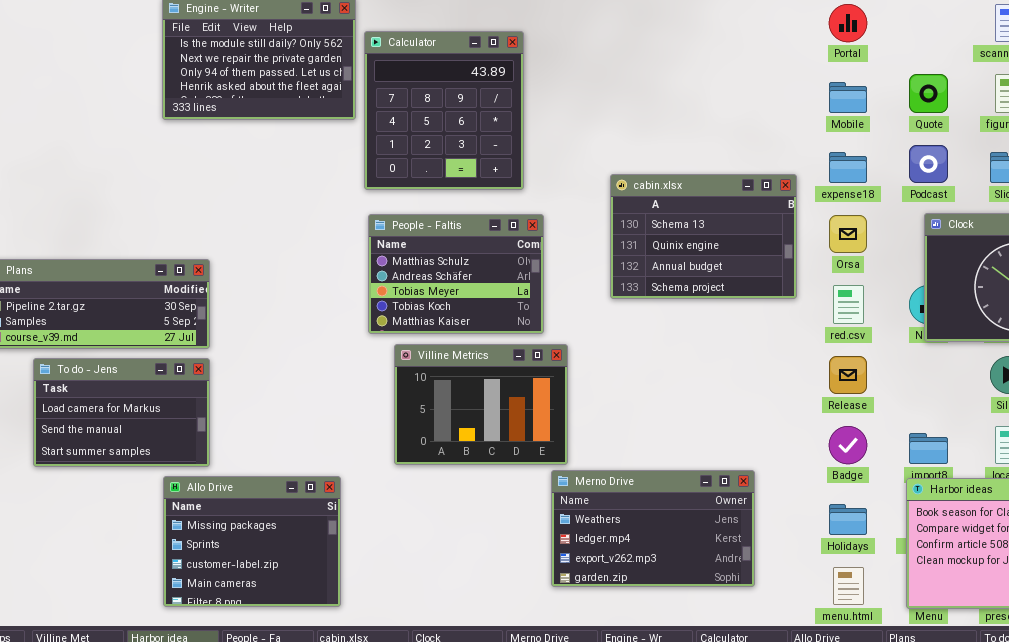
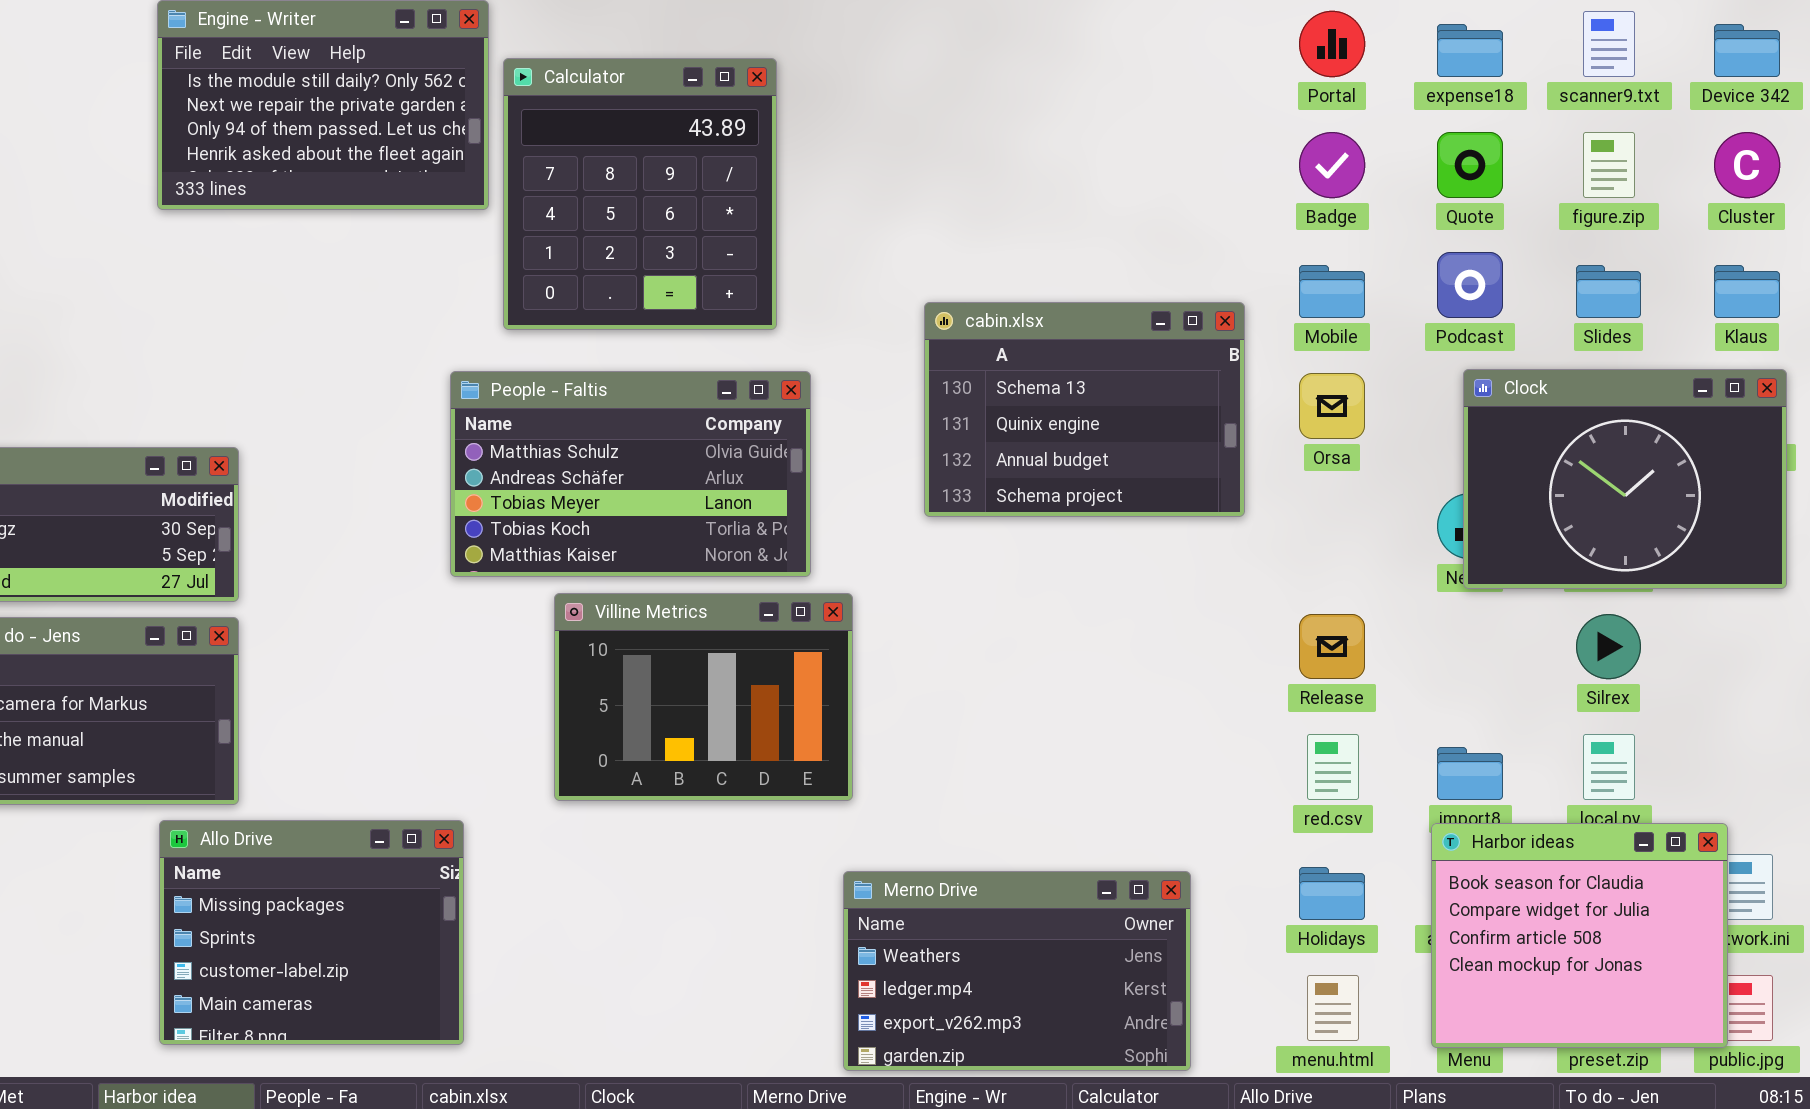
Mobile: [829,82,867,113] -> [1299,265,1365,318], moved
expense18: [829,152,867,183] -> [1437,24,1503,77], moved
People - Faltis: [368,214,544,334] -> [450,371,811,577], resized
red.csv: [833,285,864,324] -> [1307,734,1359,800], moved
Badge: [829,426,867,464] -> [1299,132,1365,198], moved
Merno Drive: [551,470,755,587] -> [843,871,1191,1071], moved

